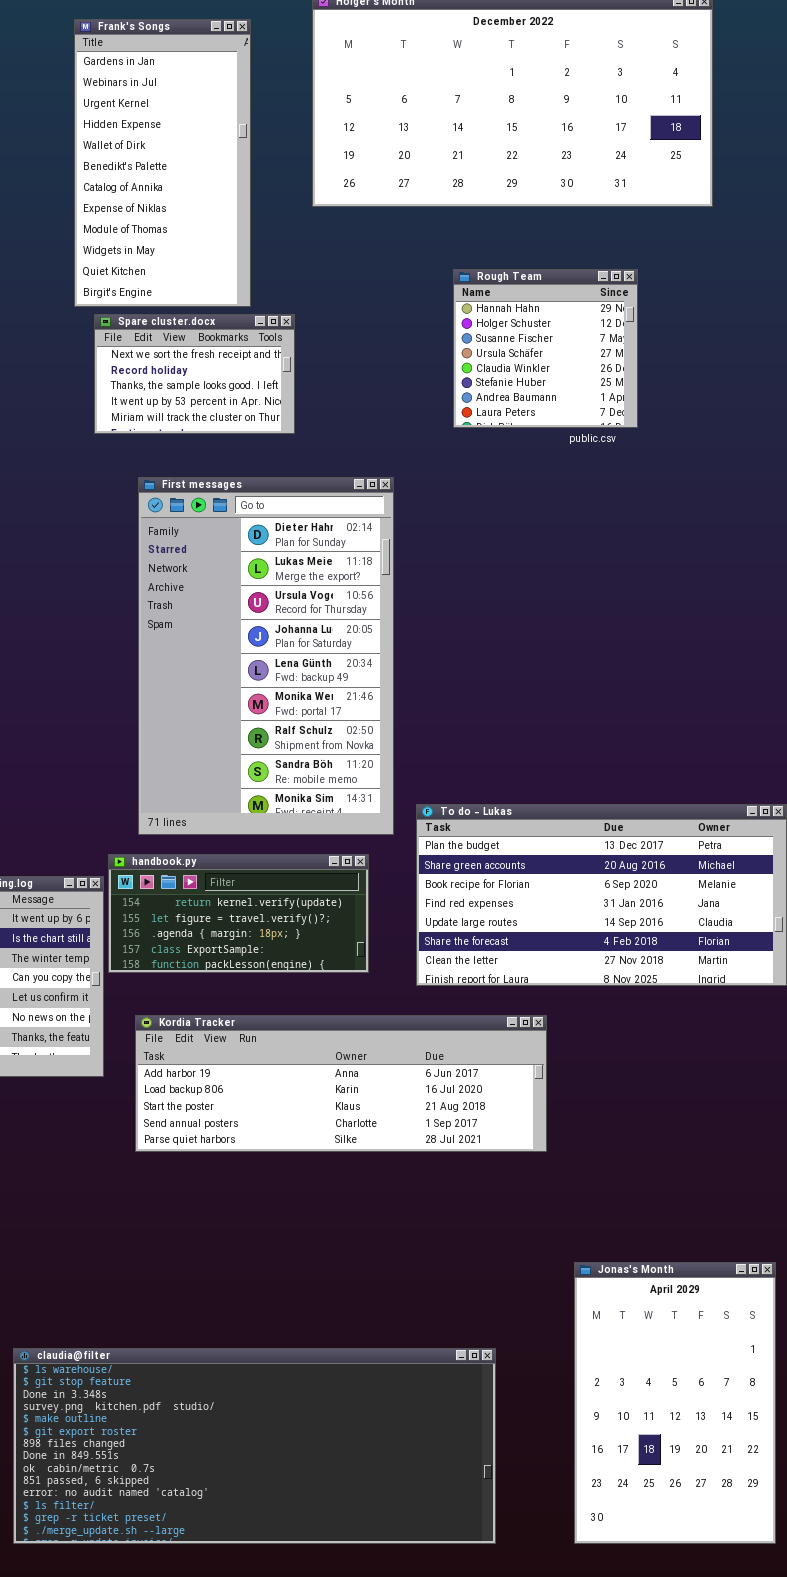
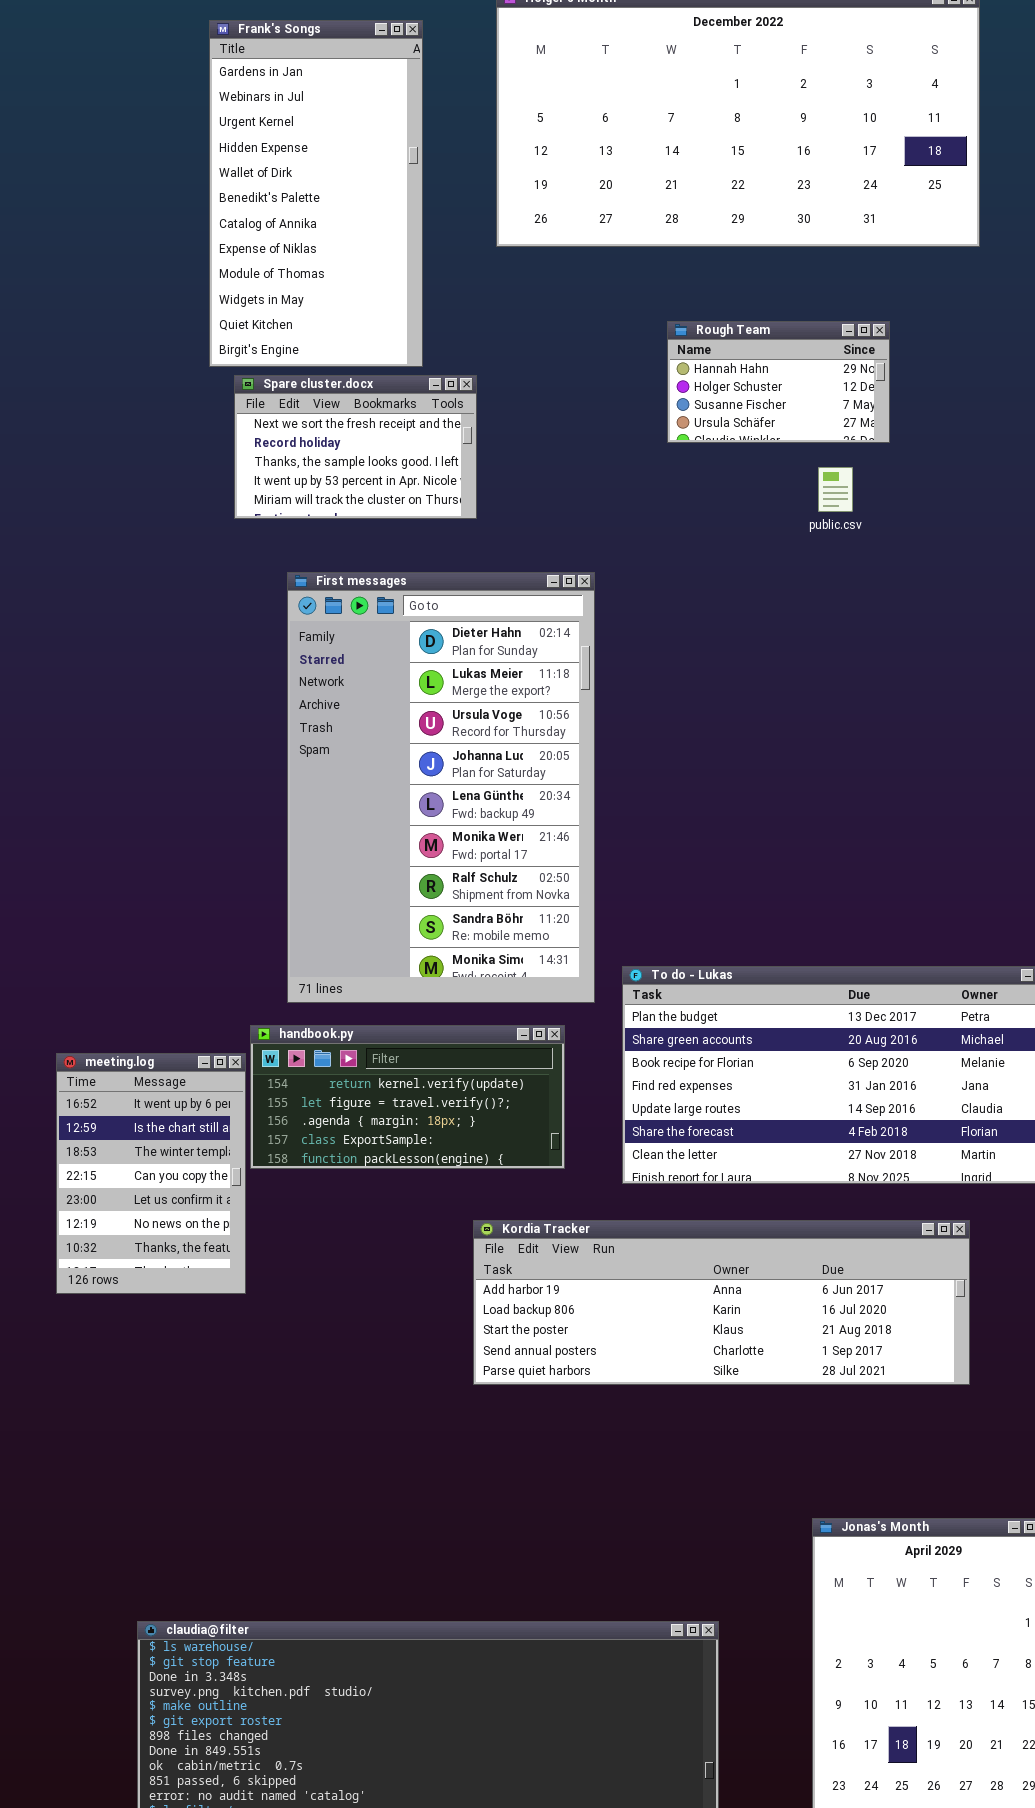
Rough Team: [453,269,638,428] -> [667,321,890,443], resized
Kordia Tracker: [135,1015,547,1152] -> [473,1220,970,1385], moved

